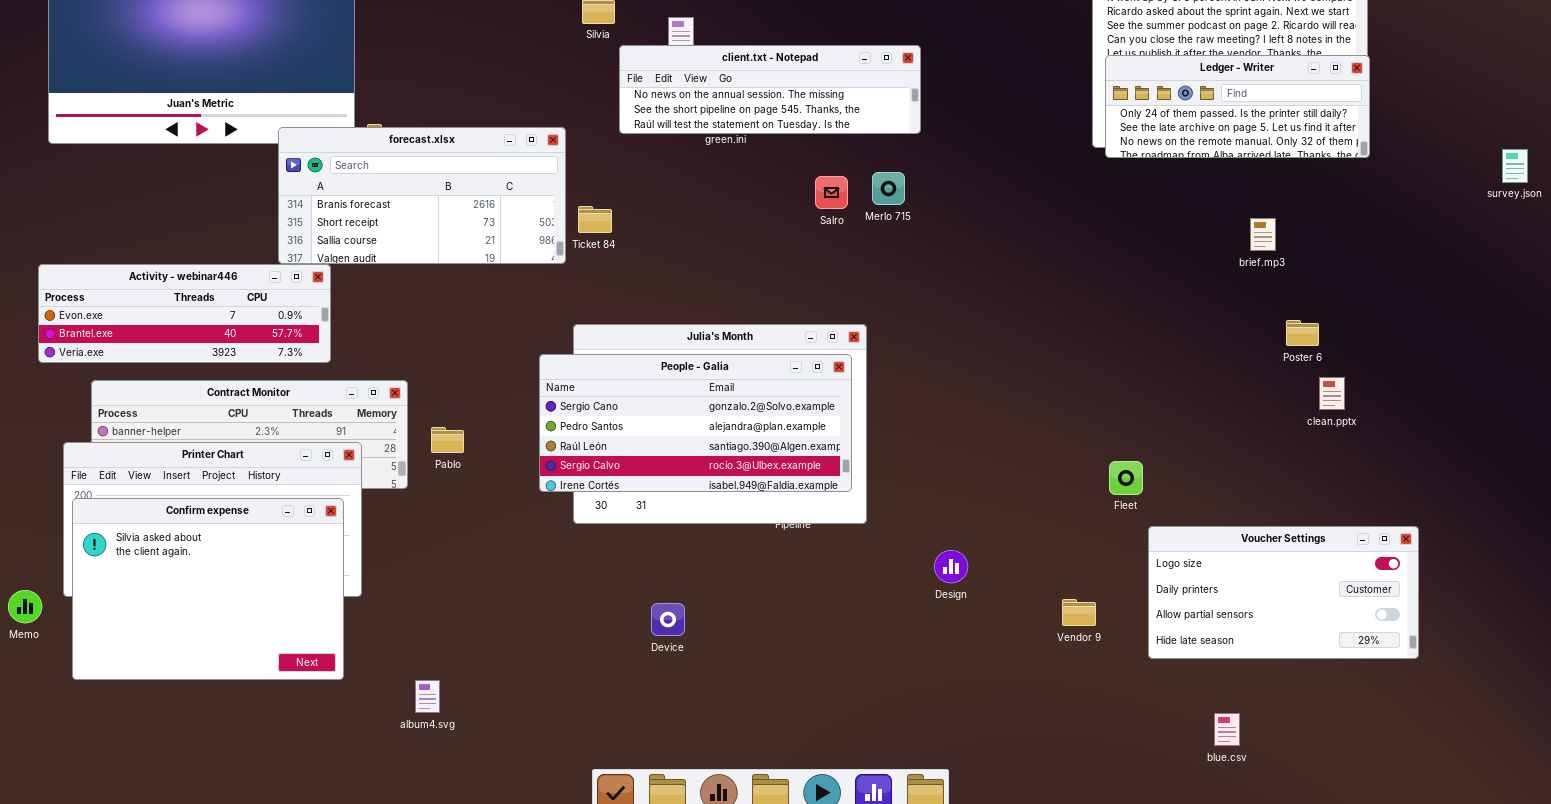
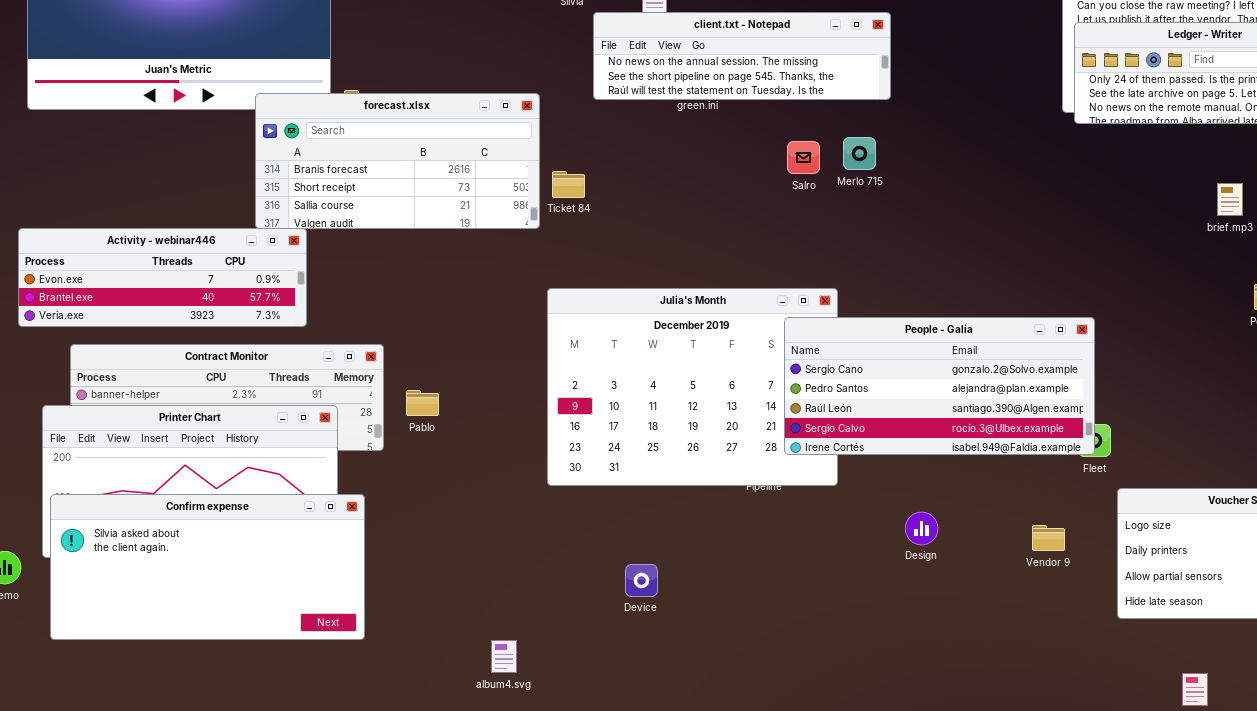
People - Galia: [539,354,852,492] -> [784,317,1095,455], moved
Confirm expense: [72,498,344,680] -> [50,494,365,640], resized
Vendor 9: [1062,599,1096,626] -> [1032,525,1065,551], moved
album4.svg: [415,680,440,713] -> [491,640,517,673], moved

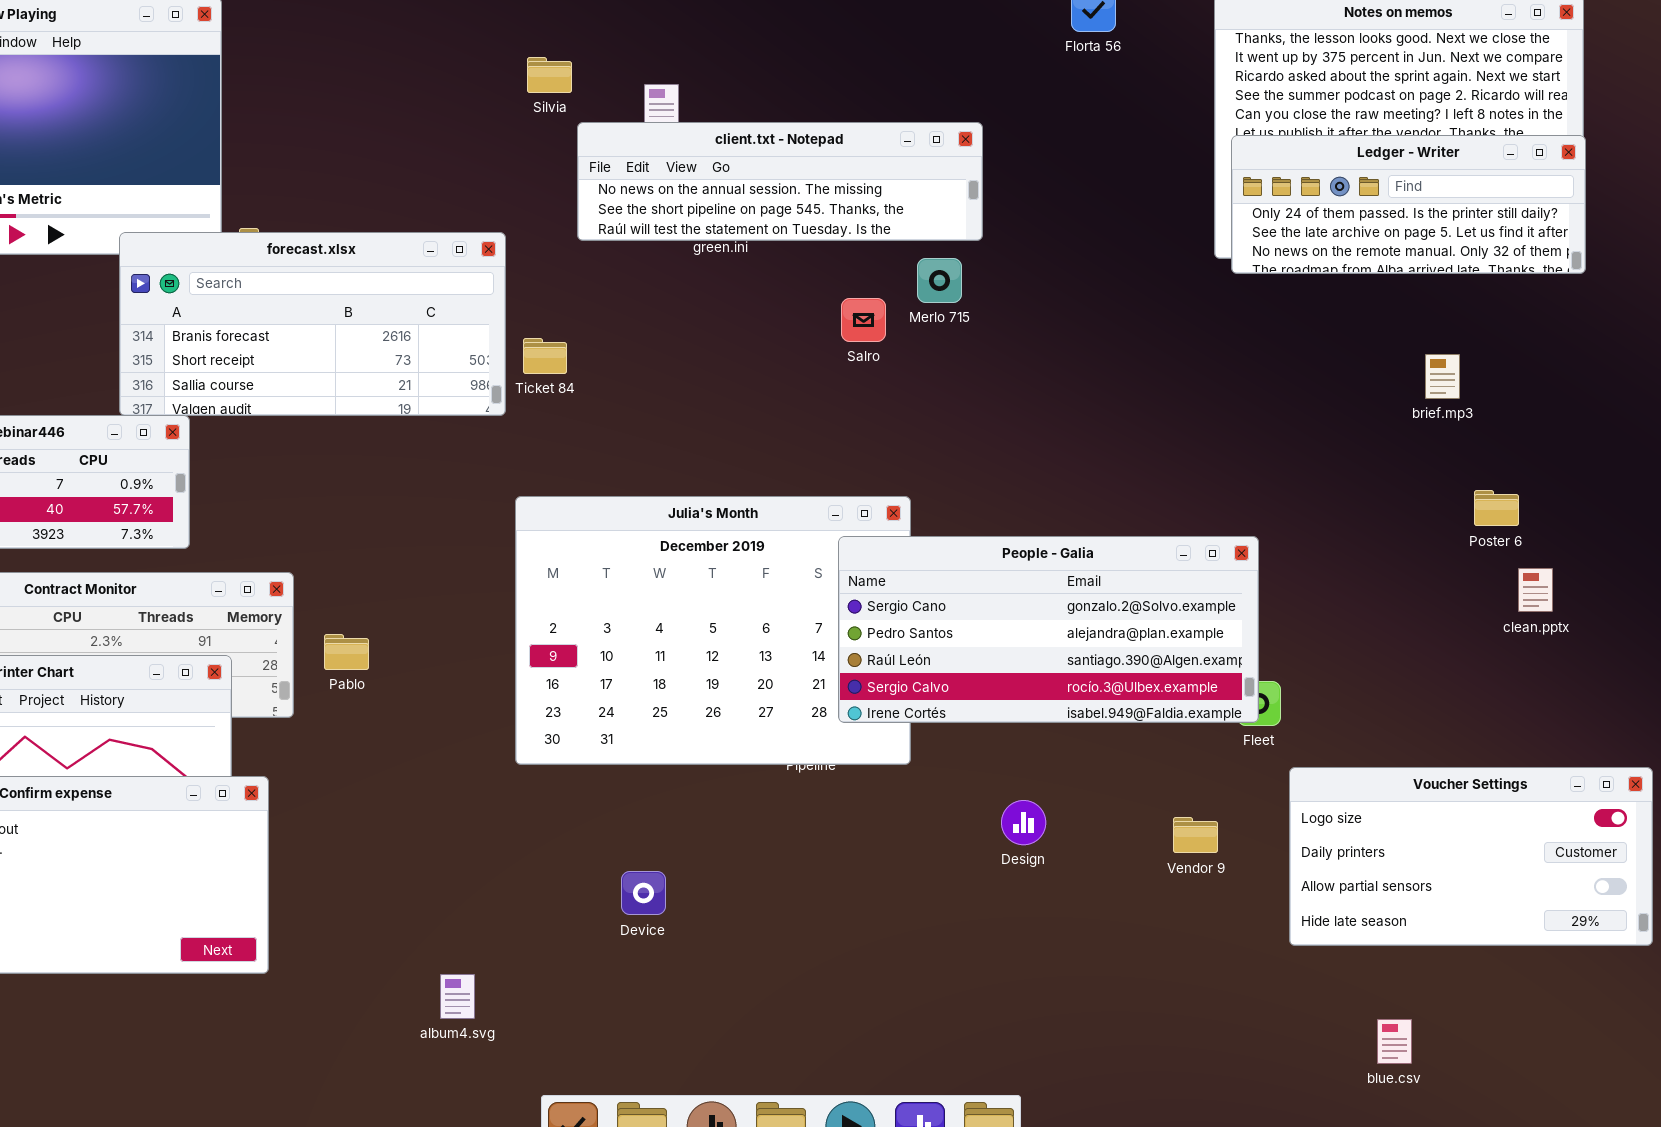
Merlo 715: [843,137,876,170] -> [917,258,962,303], moved

